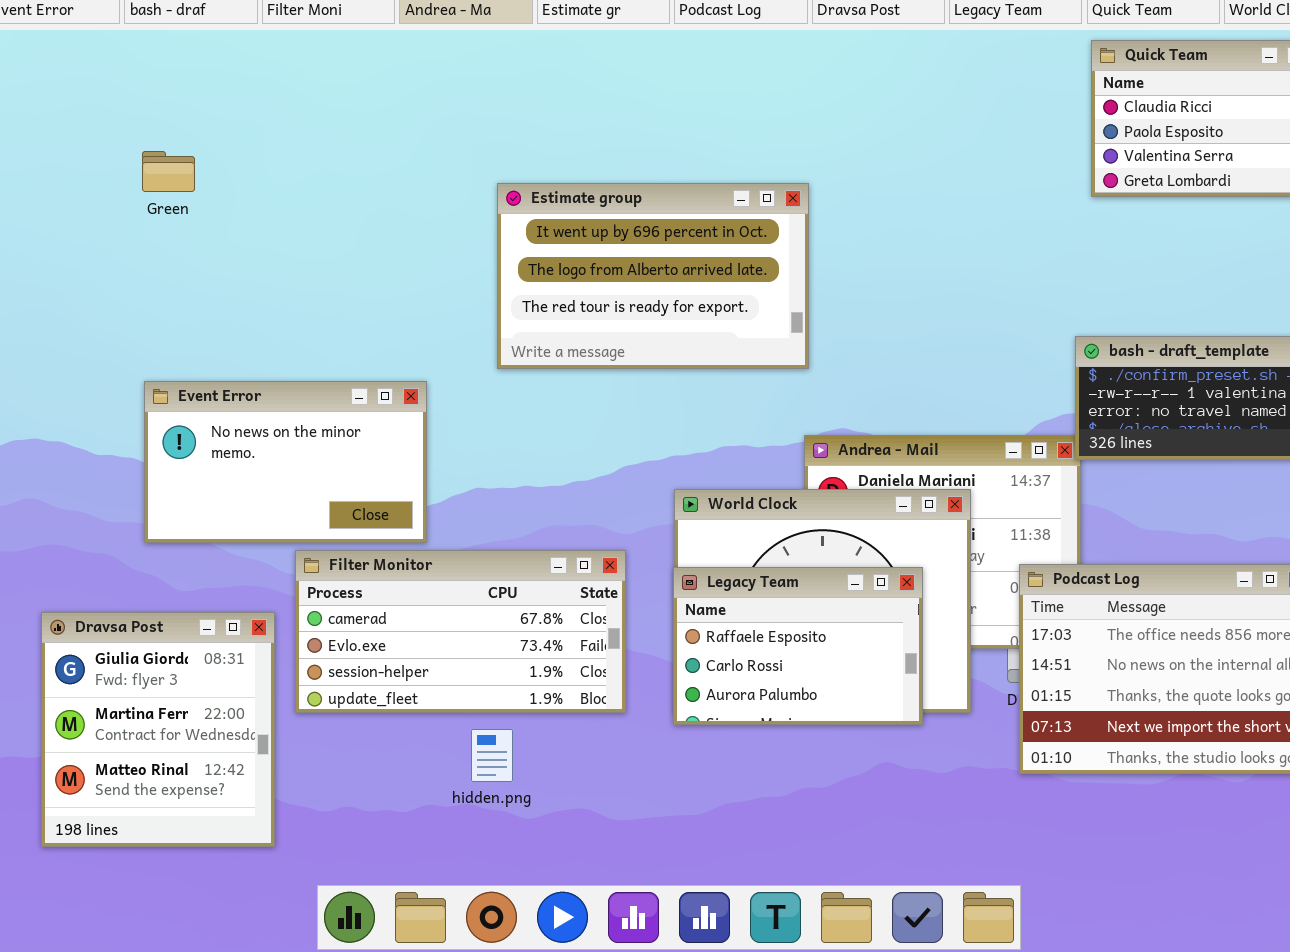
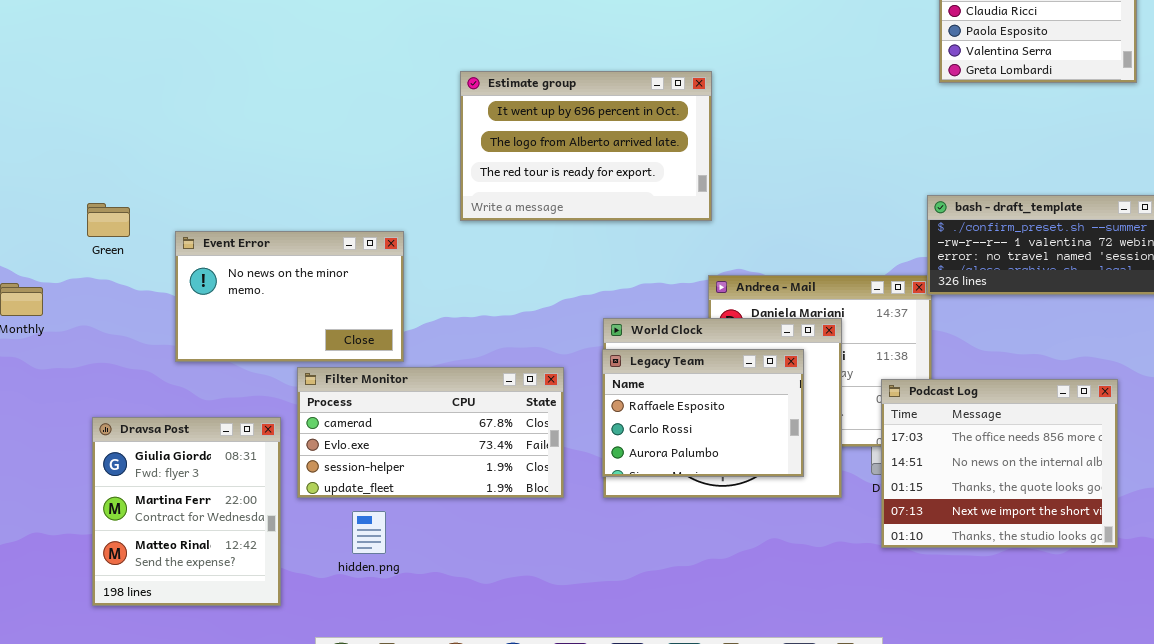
Green: [142,151,195,192] -> [87,203,130,237], moved
Legacy Team: [673,567,923,725] -> [602,349,804,477], moved
hidden.png: [471,729,513,782] -> [352,511,386,554], moved

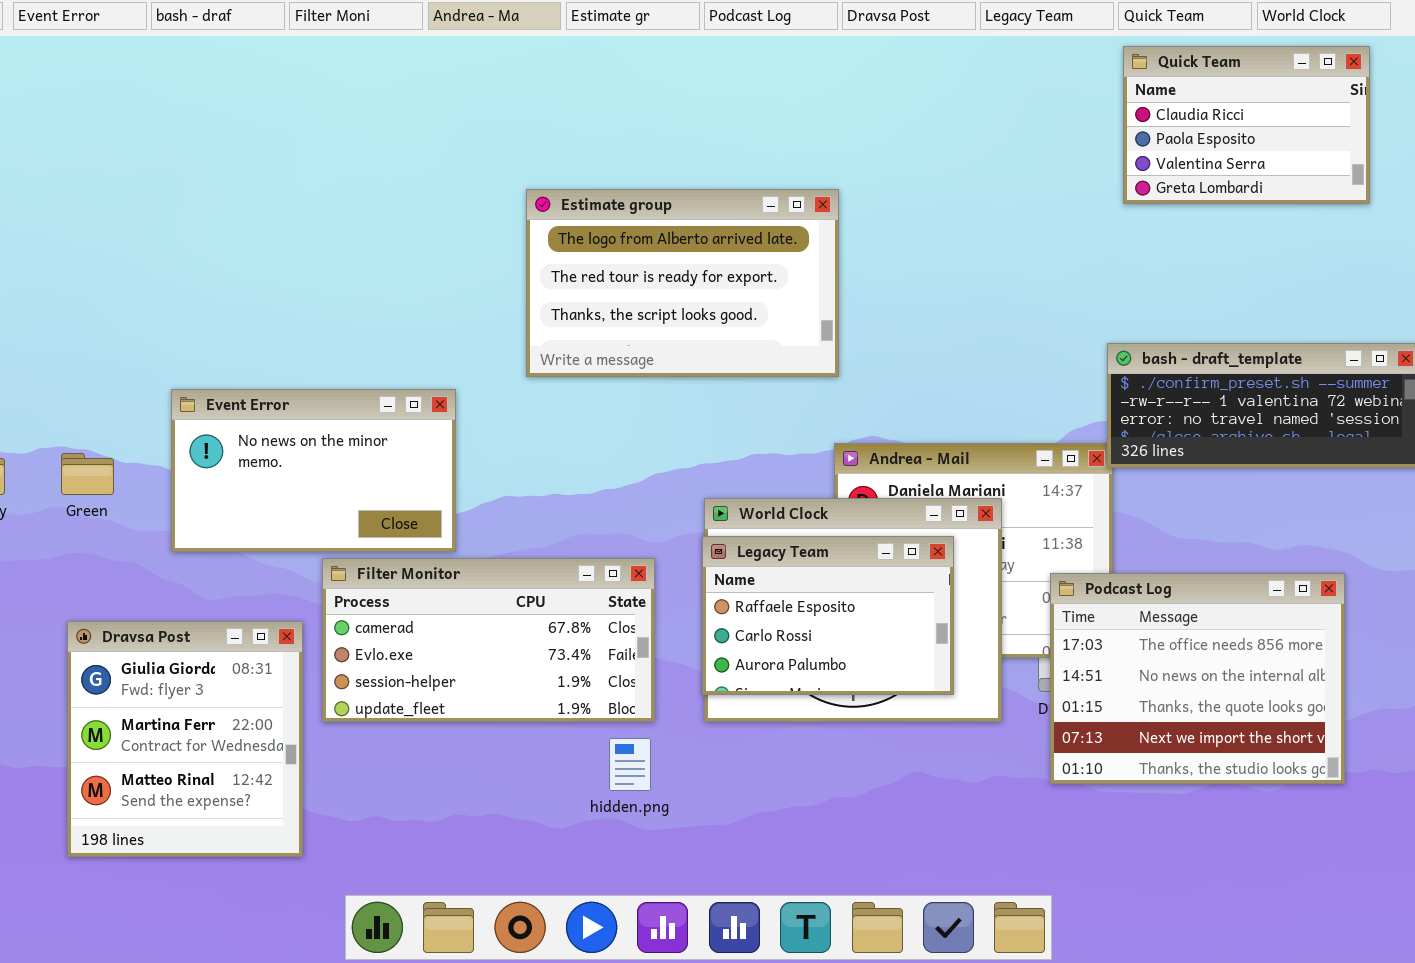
Estimate group: [460,71,712,221] -> [526,189,839,377], scrolled down 1 row
Green: [87,203,130,237] -> [61,453,114,495], moved
hidden.png: [352,511,386,554] -> [609,738,651,791], moved

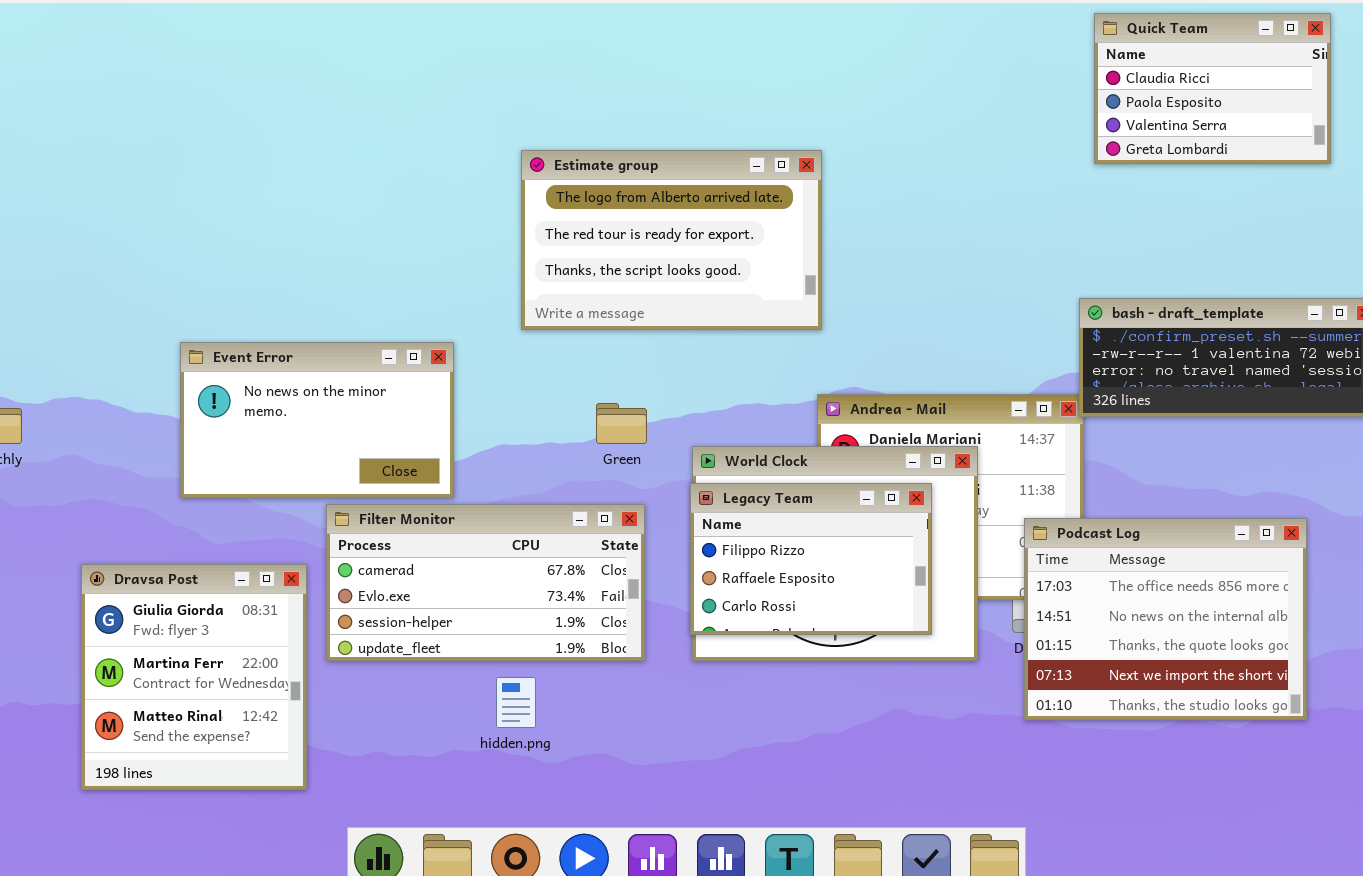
Green: [61,453,114,495] -> [596,403,647,444], moved
Legacy Team: [702,536,954,695] -> [690,483,932,635], scrolled up 1 row
hidden.png: [609,738,651,791] -> [496,677,536,728], moved

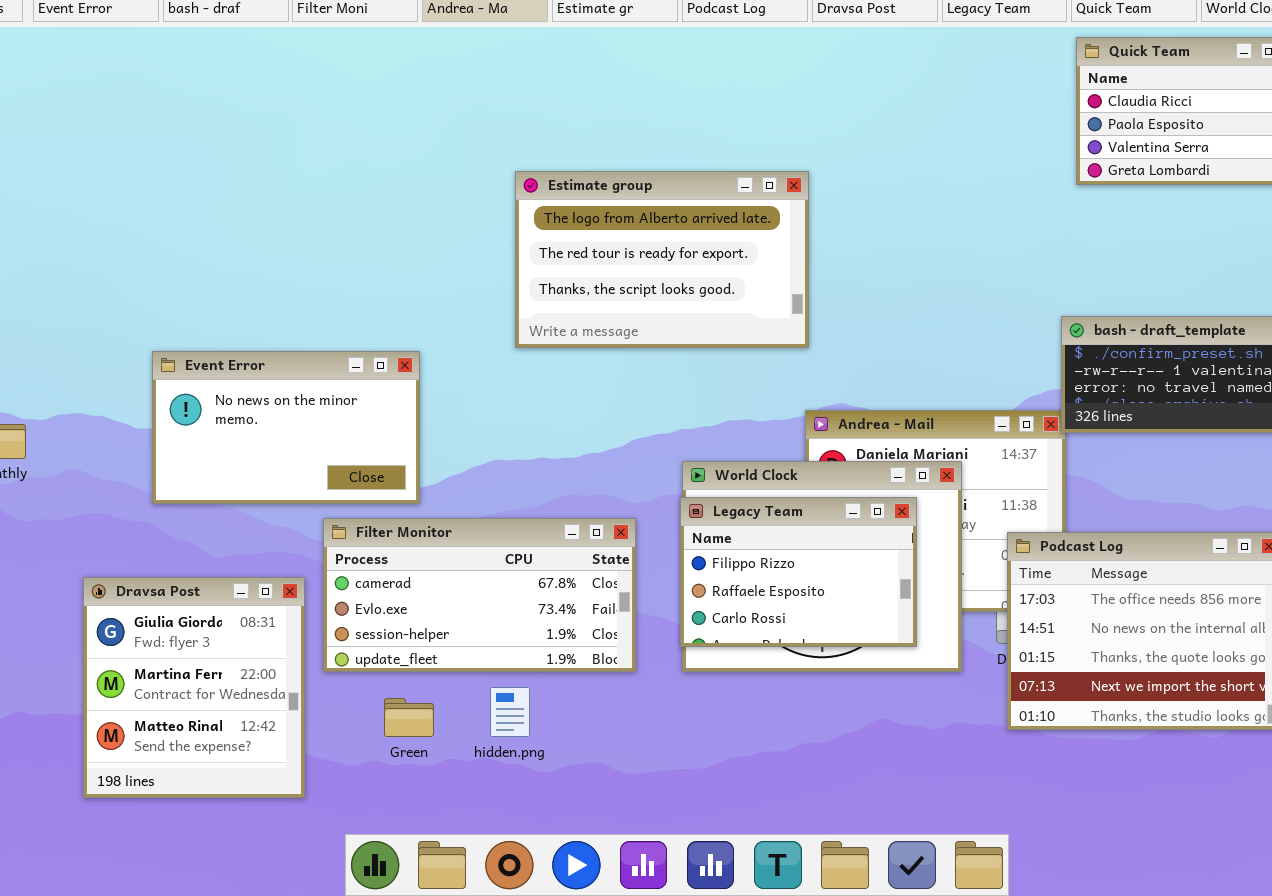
Event Error: [180,342,454,498] -> [152,351,420,504], moved
Green: [596,403,647,444] -> [384,698,434,737], moved

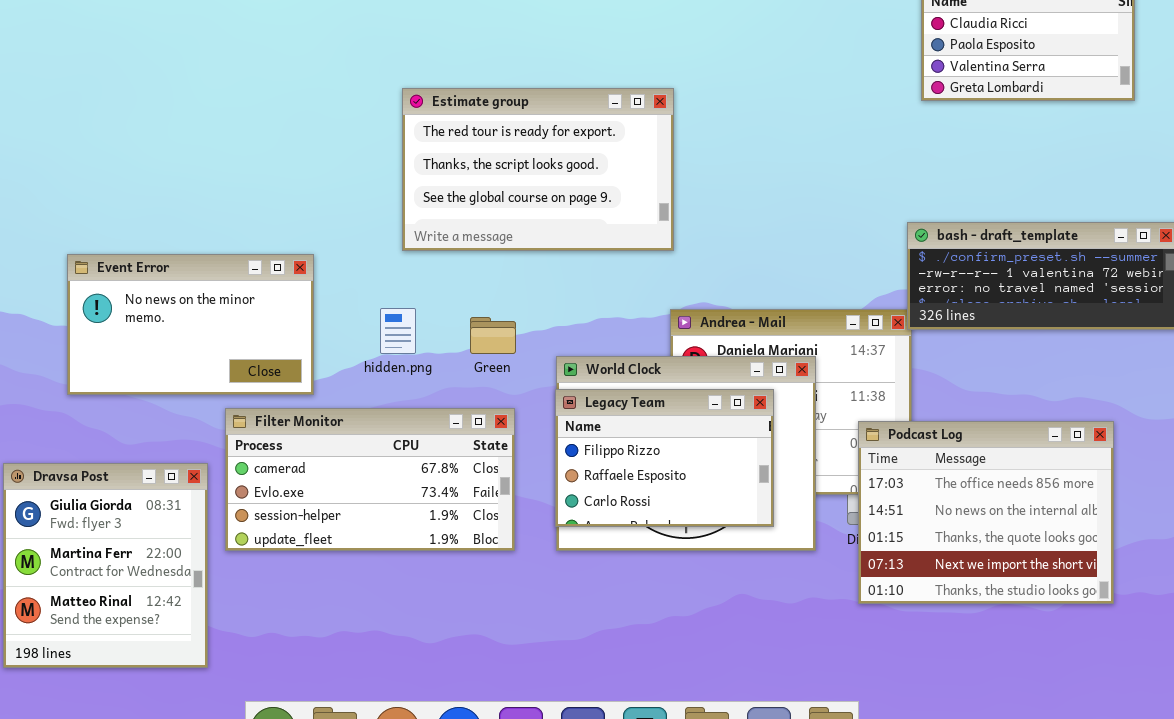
Estimate group: [515,171,809,348] -> [402,88,674,251], scrolled down 1 row
hidden.png: [490,687,530,737] -> [380,308,416,354], moved
Green: [384,698,434,737] -> [470,317,516,354], moved

